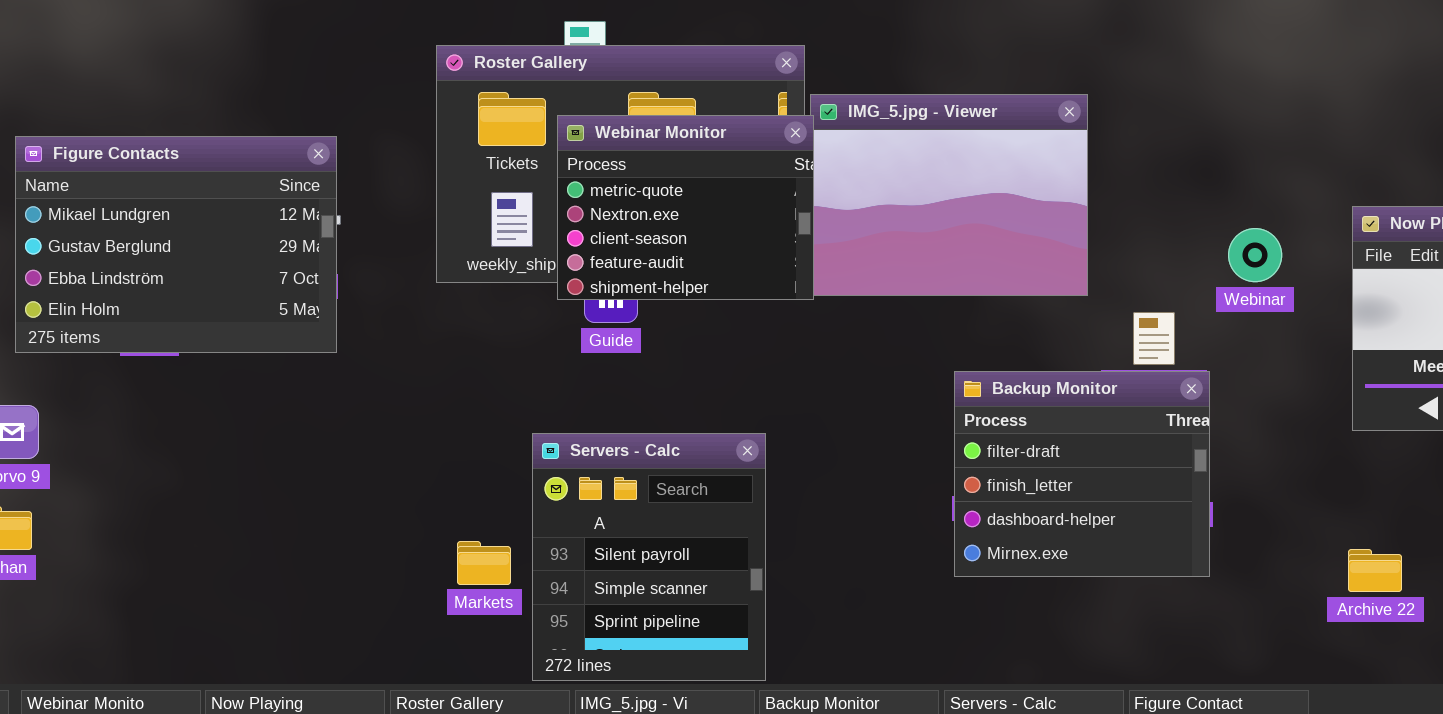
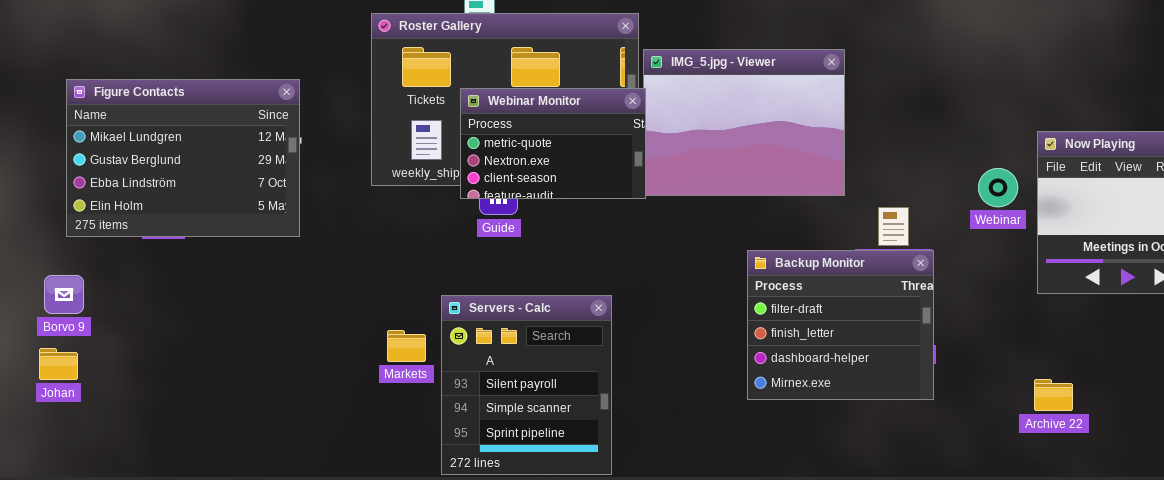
Webinar Monitor: [557,115,814,300] -> [460,88,646,199], resized
Webinar: [1228,228,1282,282] -> [978,168,1018,207], moved
Markets: [457,541,511,585] -> [387,330,426,362], moved

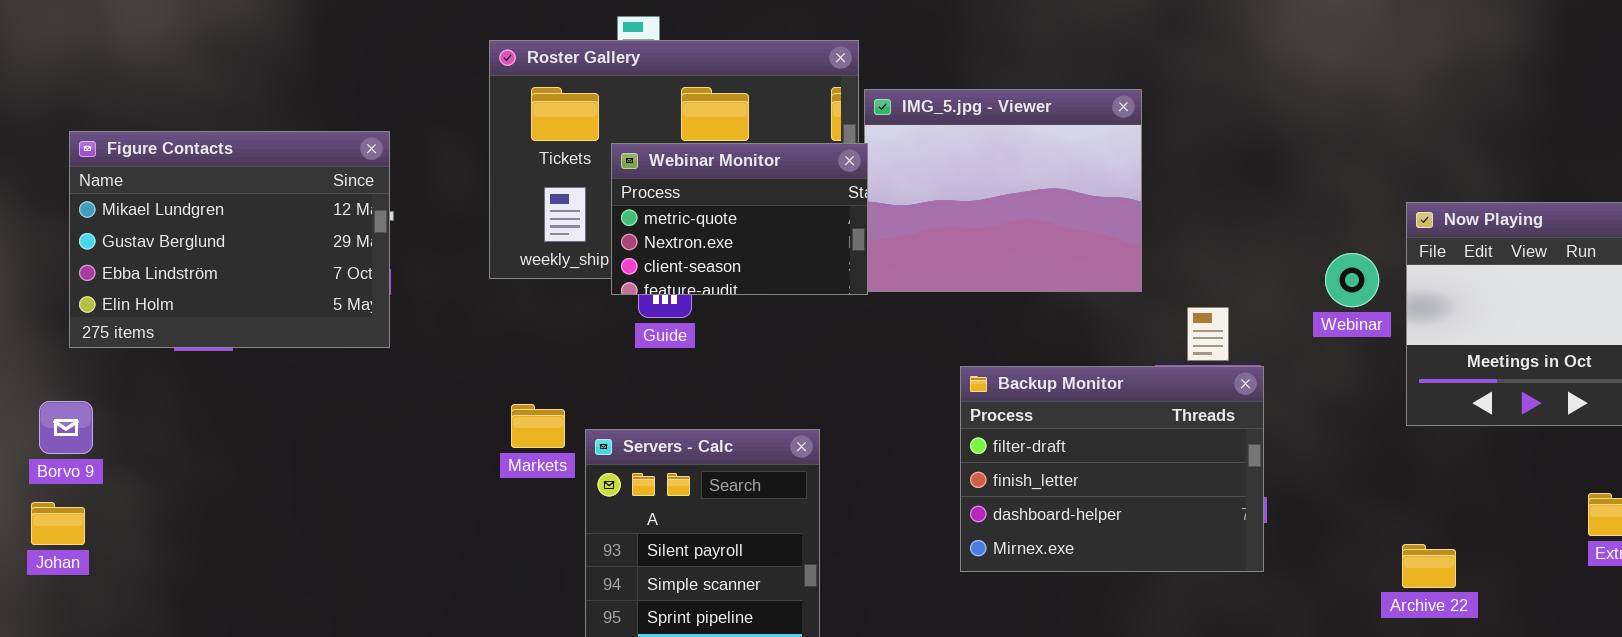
Backup Monitor: [747,250,934,400] -> [960,366,1264,572], resized
Markets: [387,330,426,362] -> [511,404,565,448], moved

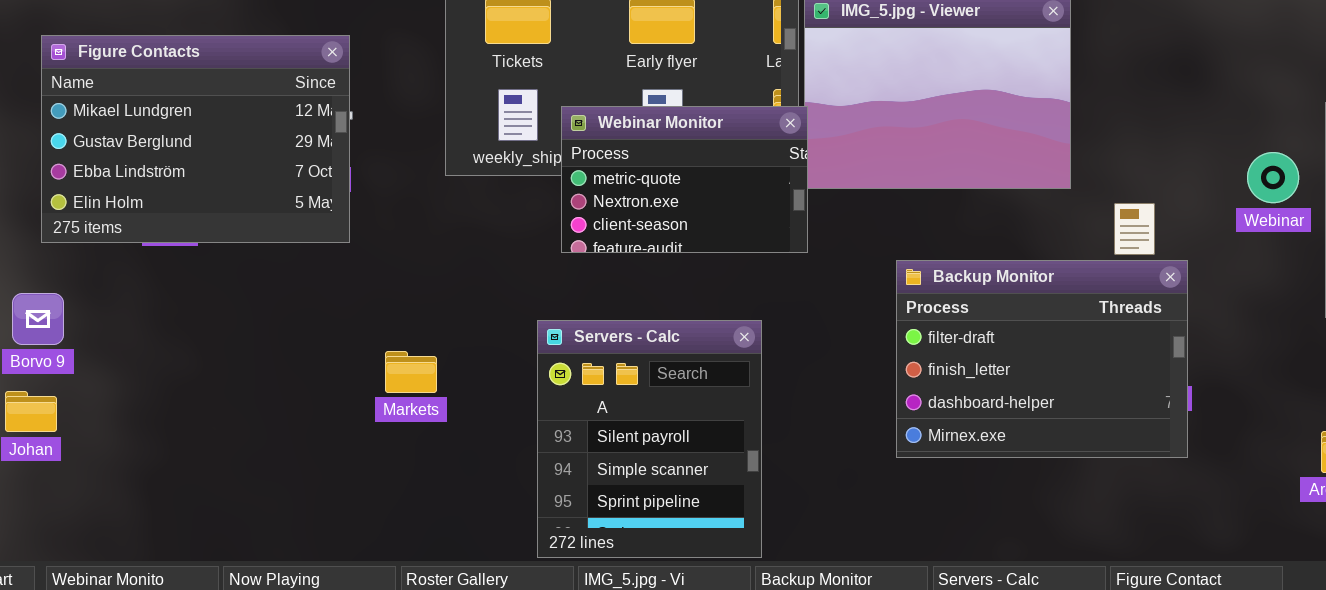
Webinar Monitor: [611,143,868,295] -> [561,106,808,253], moved
Markets: [511,404,565,448] -> [385,351,437,393], moved

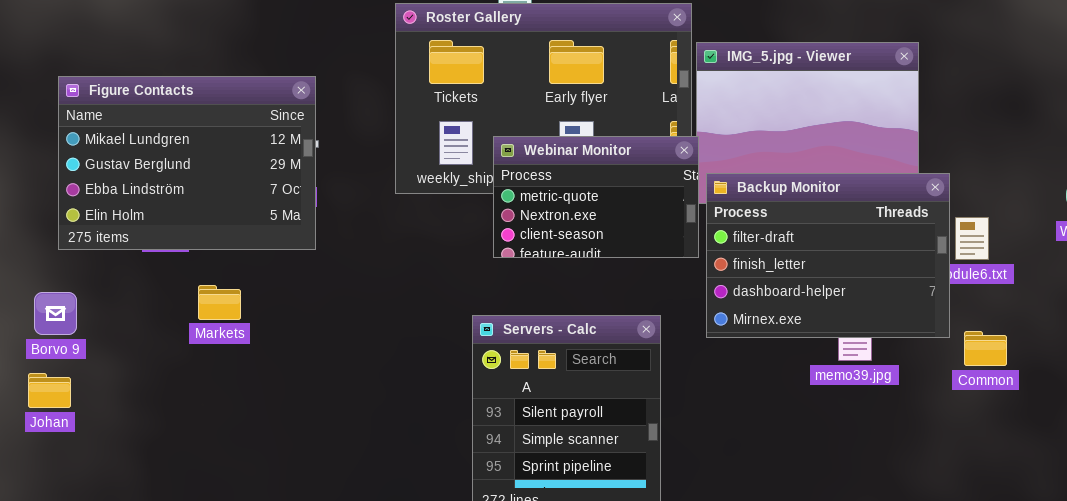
Backup Monitor: [896,260,1188,458] -> [706,173,950,338], moved
Markets: [385,351,437,393] -> [198,285,241,320], moved

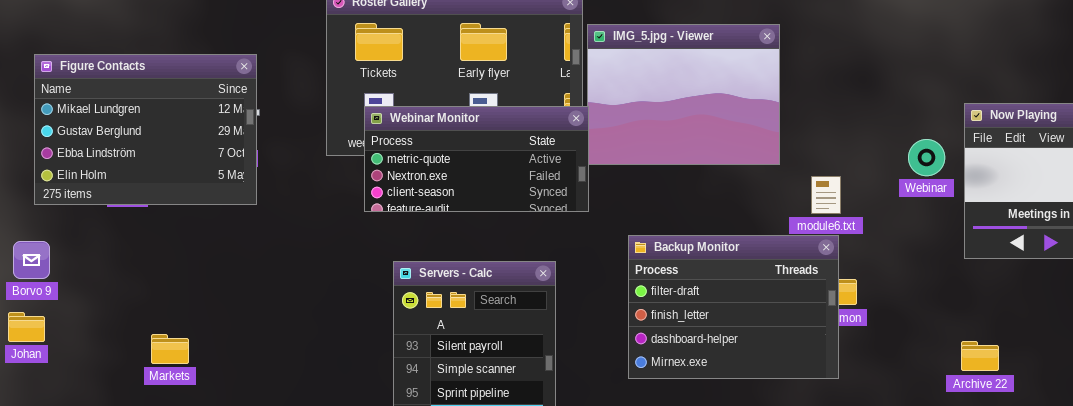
Webinar Monitor: [493,136,699,258] -> [364,106,589,212], resized
Backup Monitor: [706,173,950,338] -> [628,235,839,379], moved
Markets: [198,285,241,320] -> [151,334,189,364], moved

